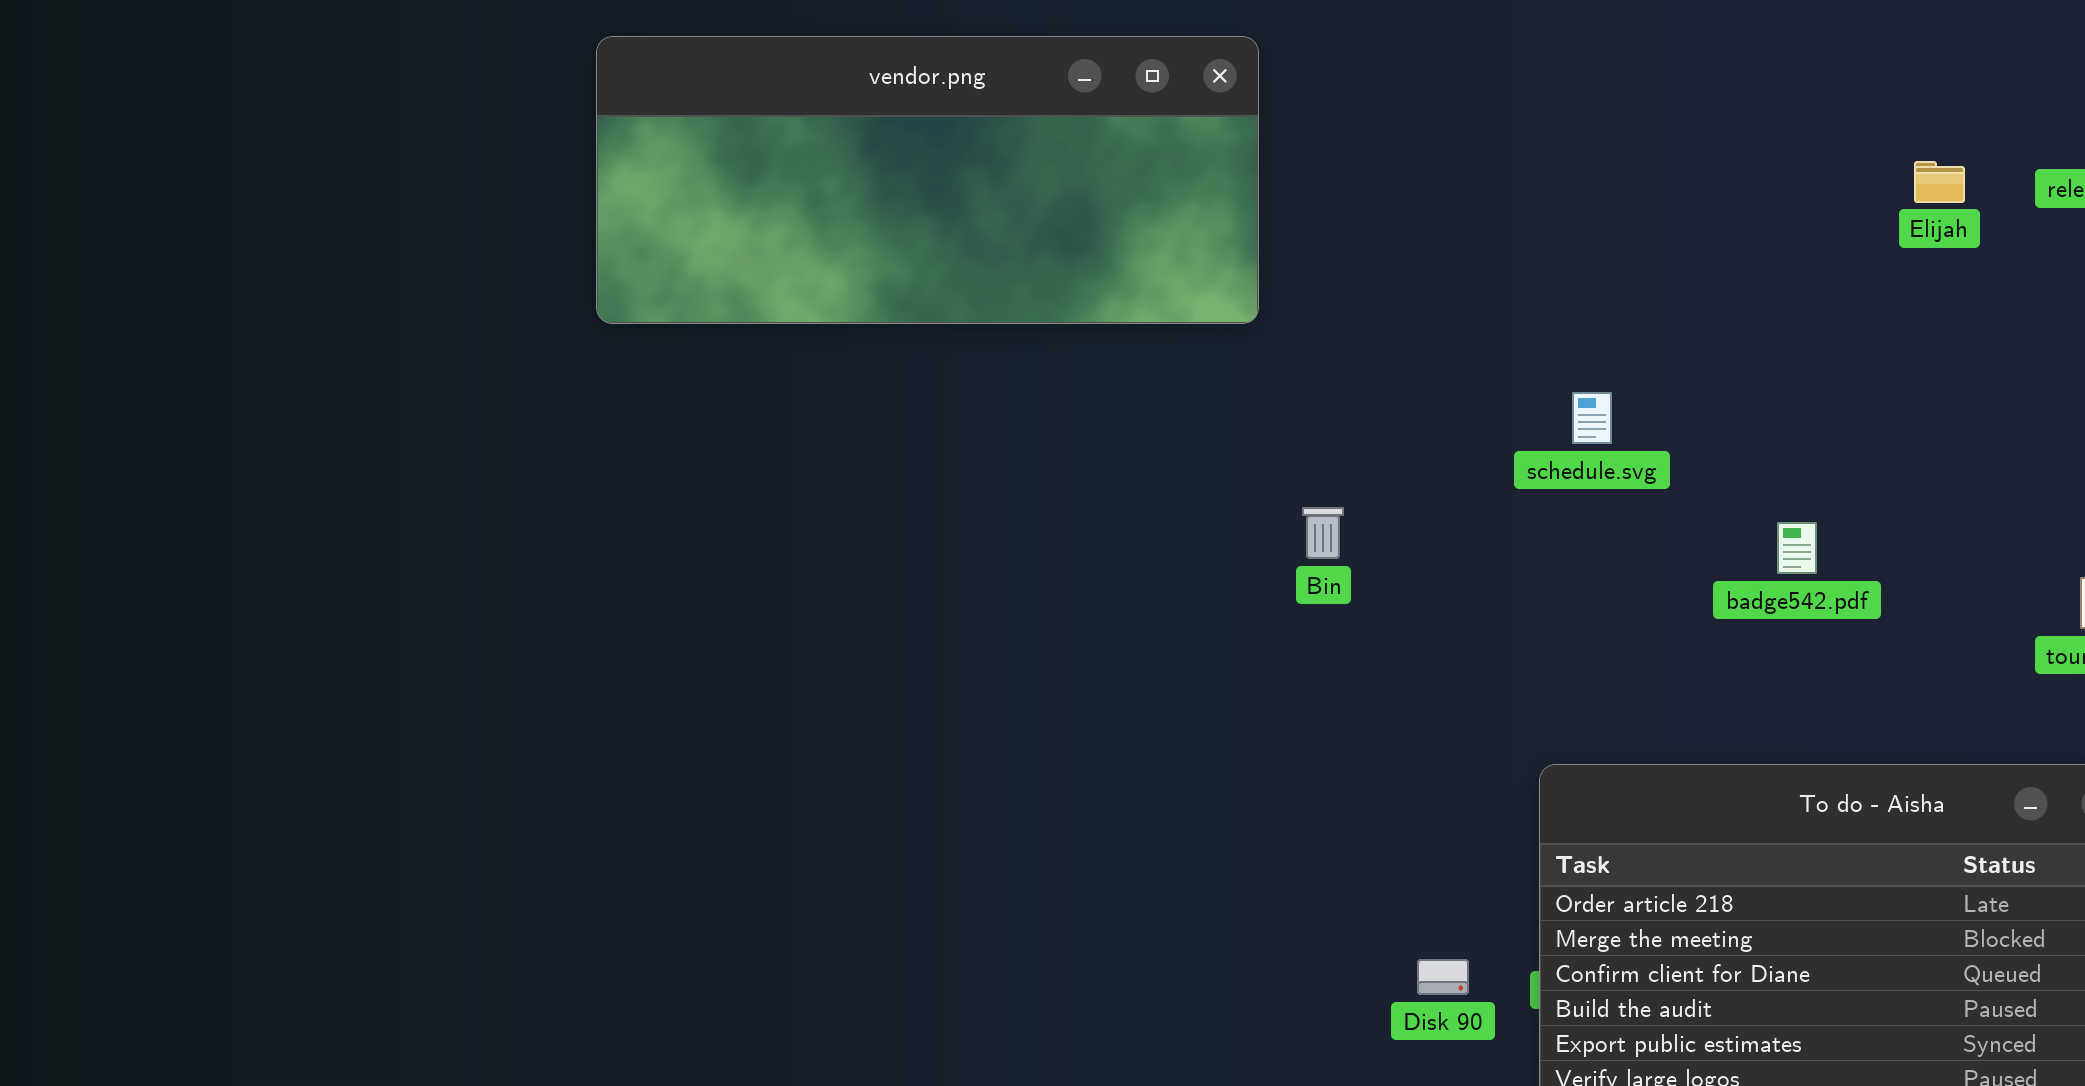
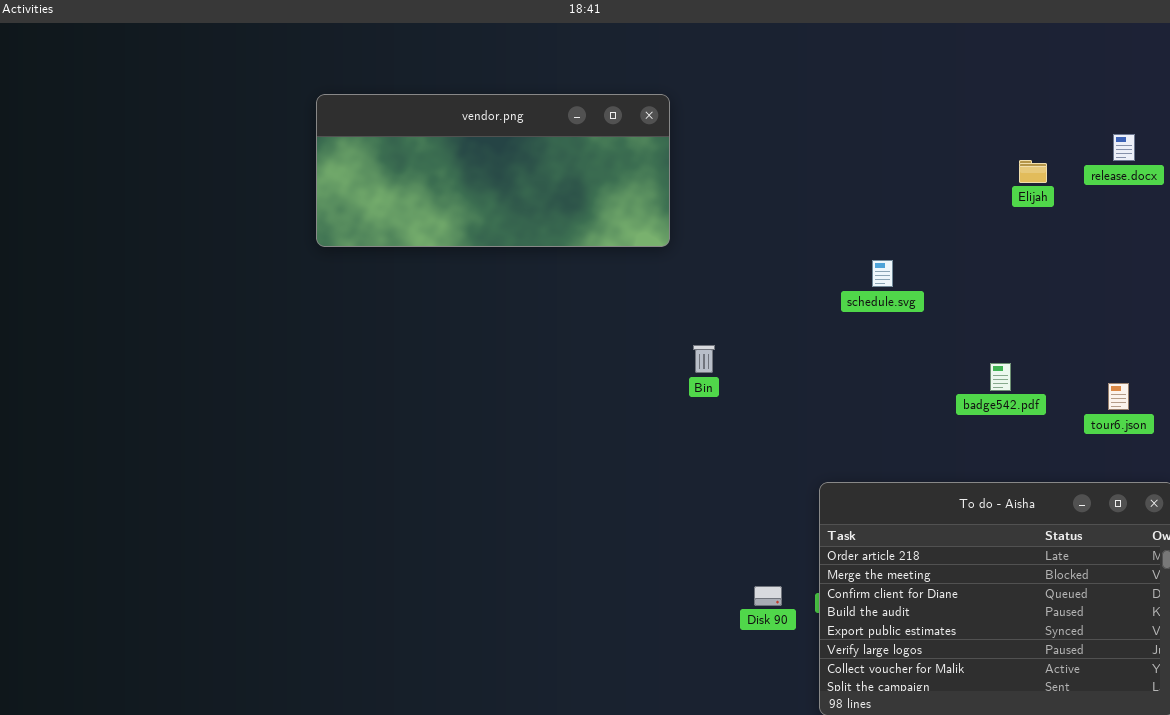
schedule.svg: [1572,392,1612,444] -> [872,260,893,287], moved
badge542.pdf: [1777,522,1817,574] -> [990,363,1011,391], moved

